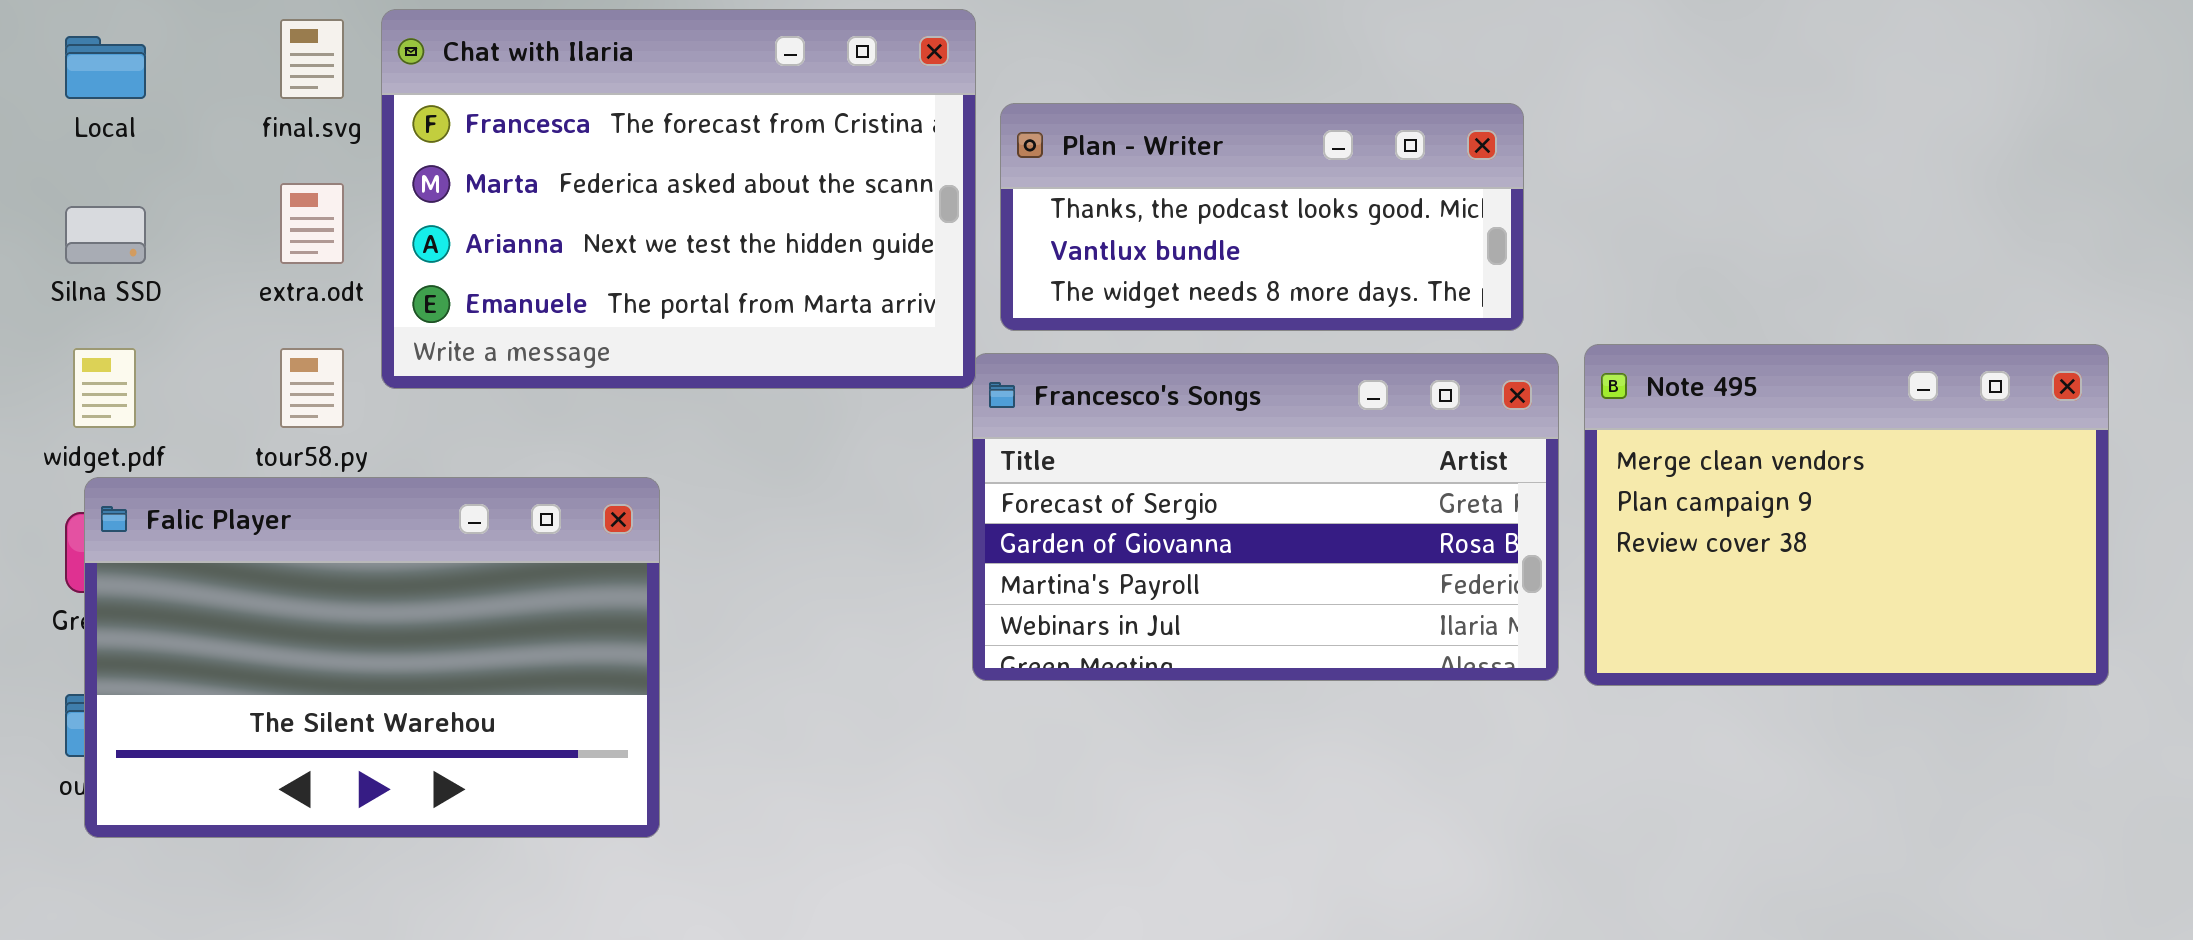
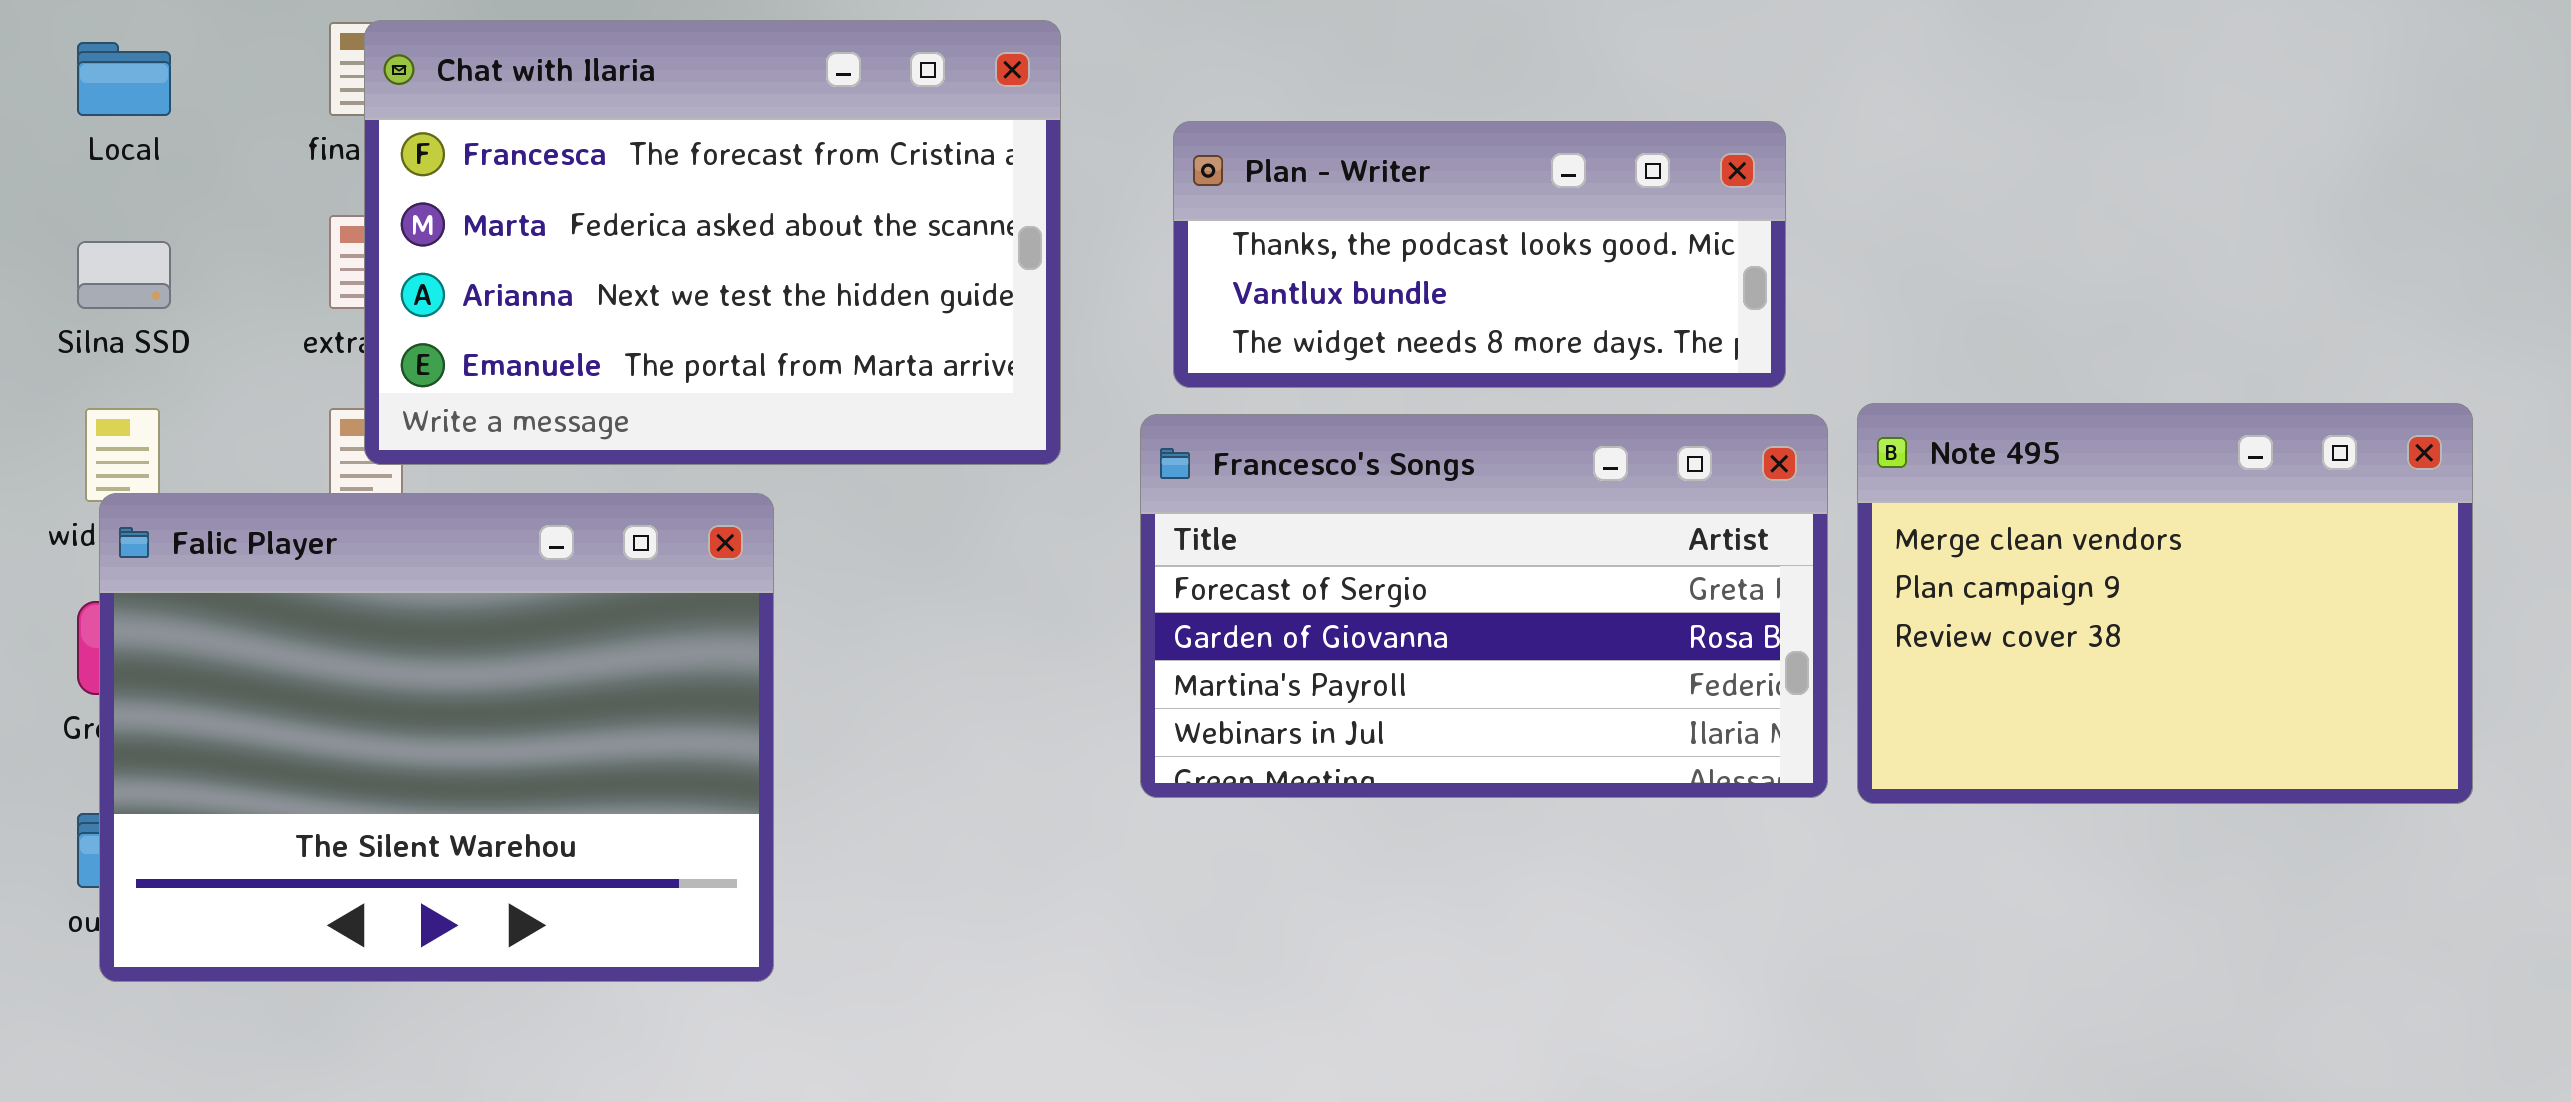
Chat with Ilaria: [381,9,976,389] -> [364,20,1061,465], moved
Falic Player: [84,477,660,838] -> [99,493,774,982], resized

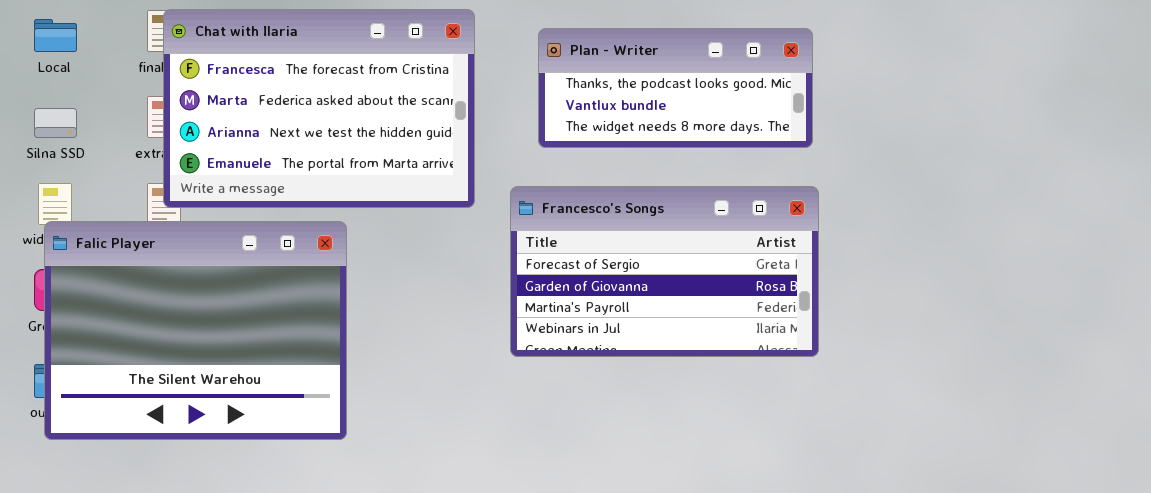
Plan - Writer: [1173,121,1786,388] -> [538,28,813,148], moved
Note 495: [1857,403,2473,804] -> none, closed

